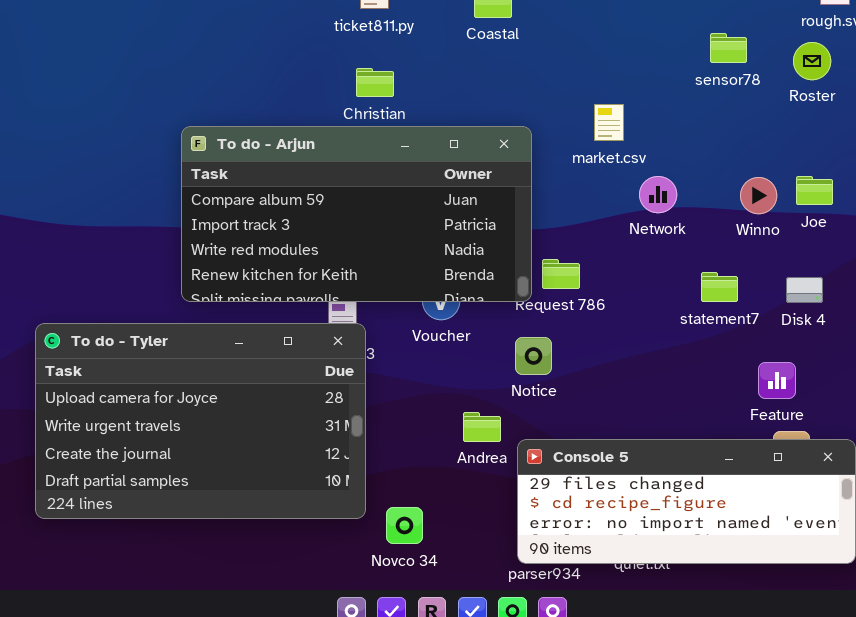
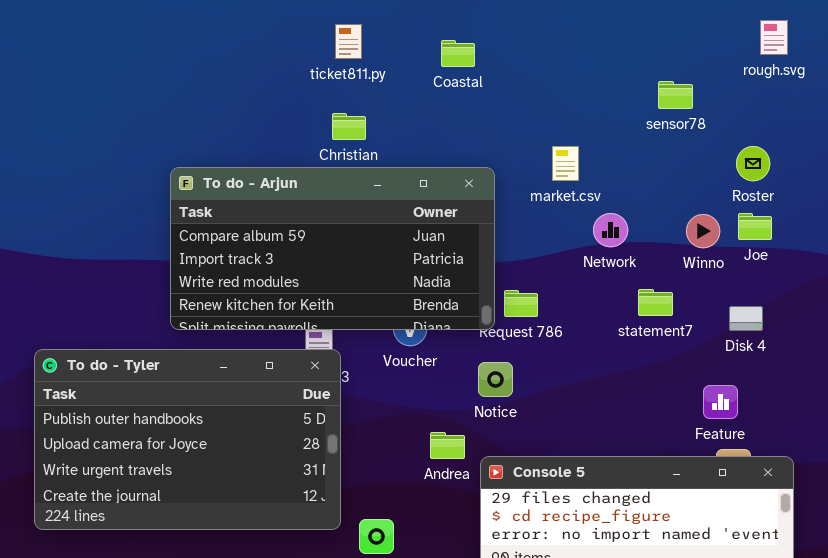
Roster: [793,42,831,80] -> [736,146,770,181], moved
statement7: [701,272,738,302] -> [638,289,673,316], moved
To do - Tyler: [35,323,366,519] -> [34,349,341,530], scrolled up 1 row

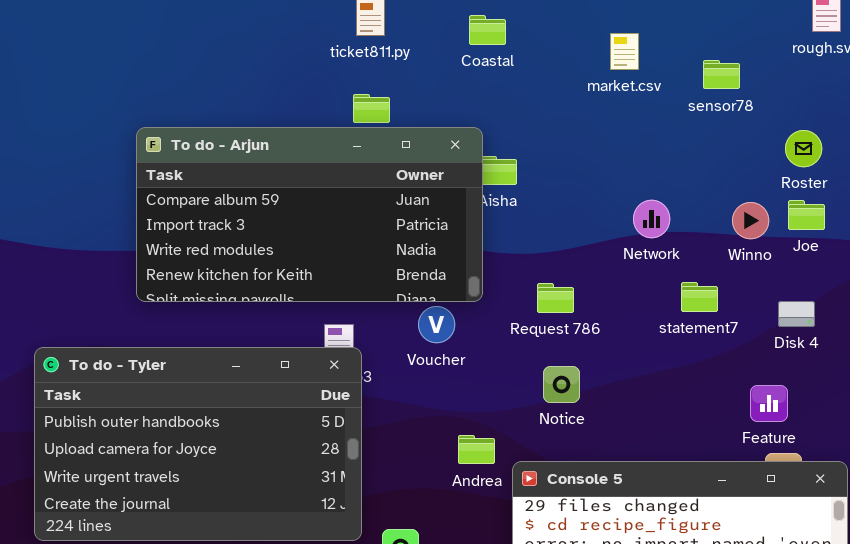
market.csv: [552,146,579,181] -> [610,33,639,70], moved
To do - Arjun: [170,167,495,330] -> [136,127,483,302], moved
Notice: [478,362,513,397] -> [543,366,580,403], moved

